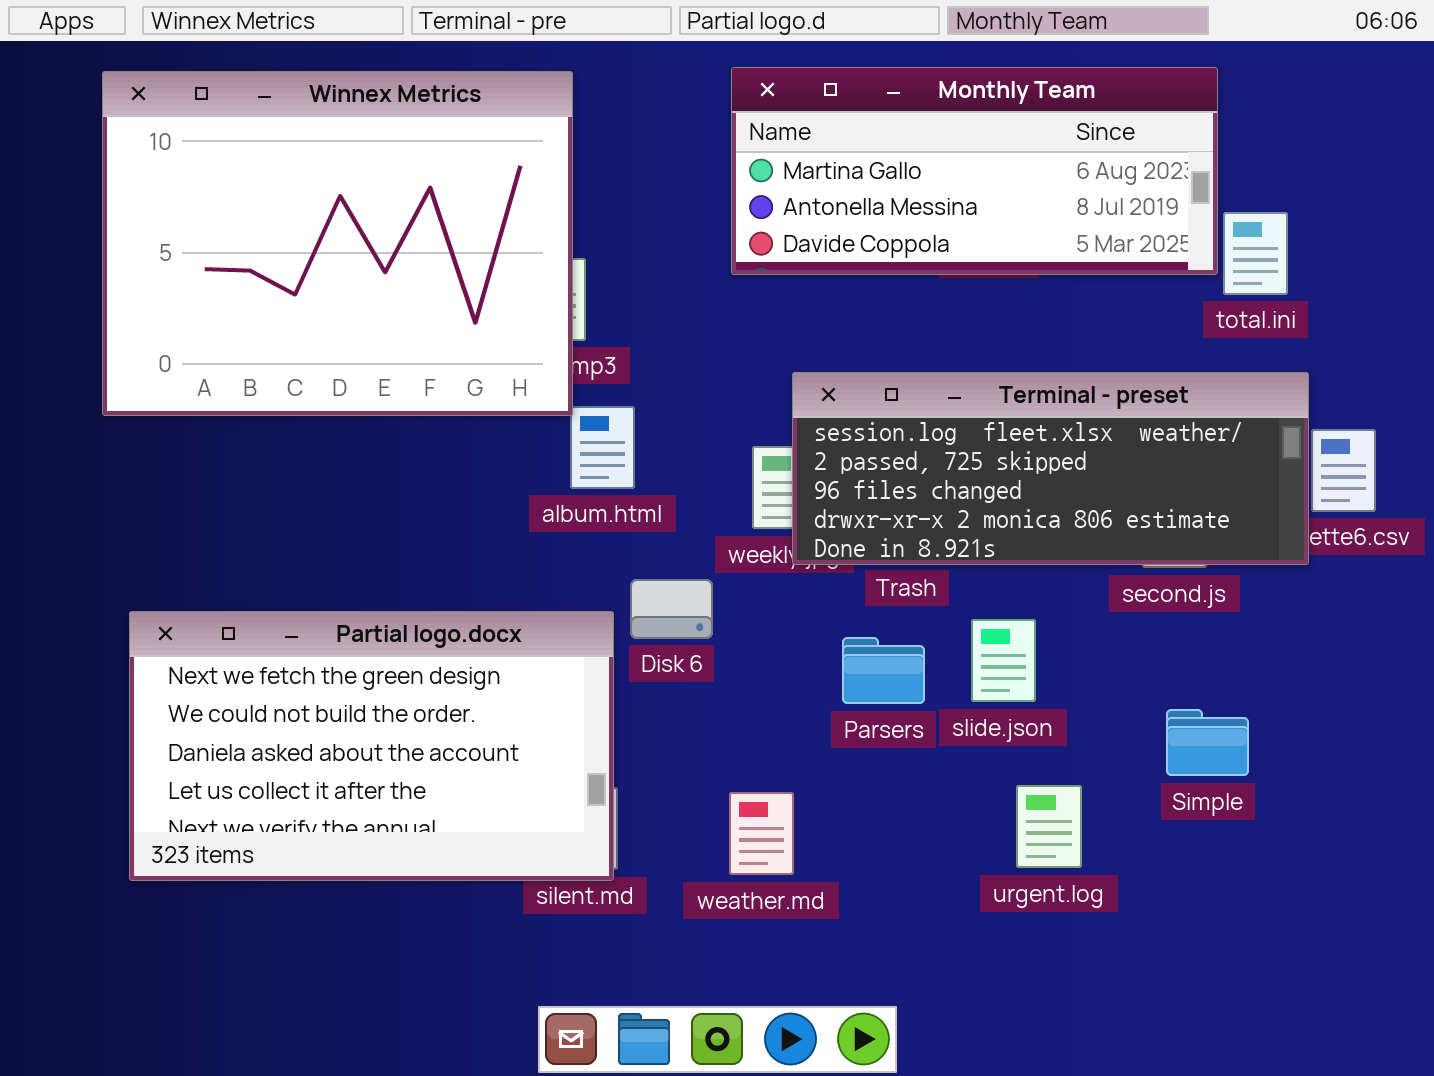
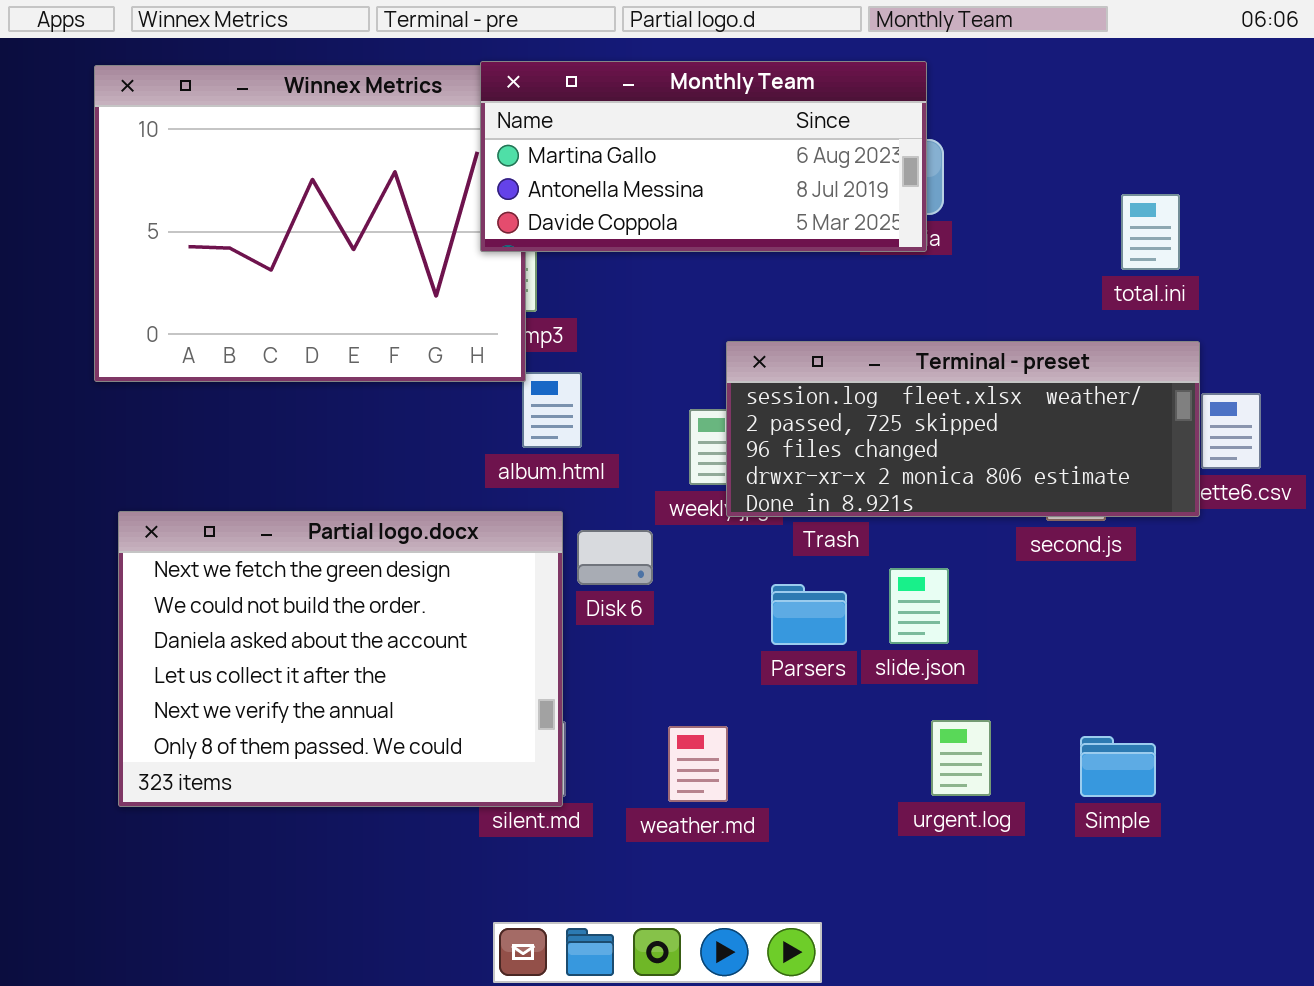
Monthly Team: [731,67,1218,275] -> [480,61,927,252], moved
Partial logo.docx: [129,611,614,881] -> [118,511,563,807], resized
Simple: [1166,709,1249,776] -> [1080,736,1156,797], moved

